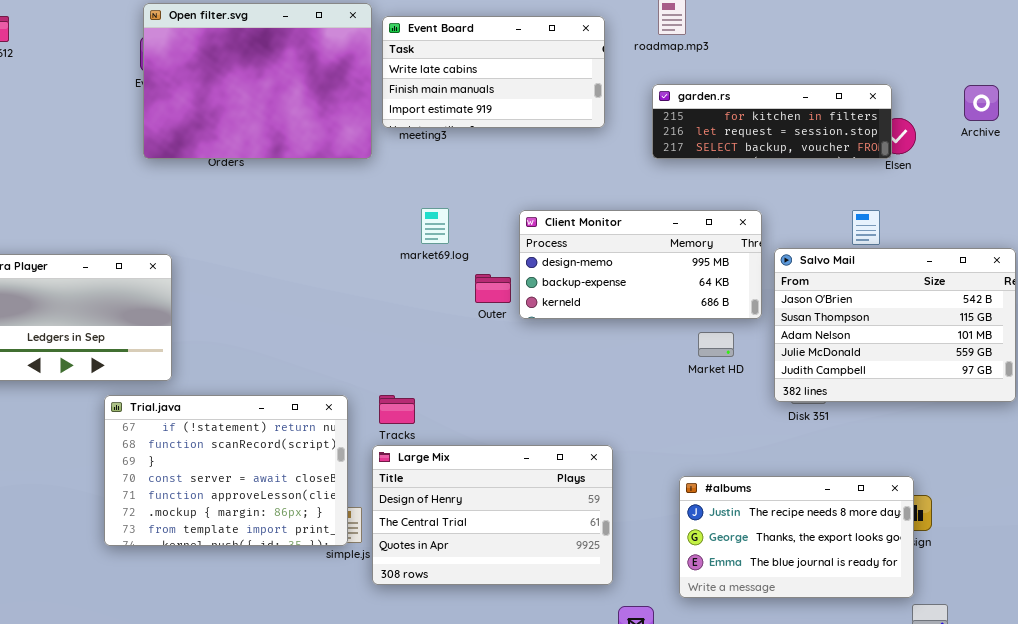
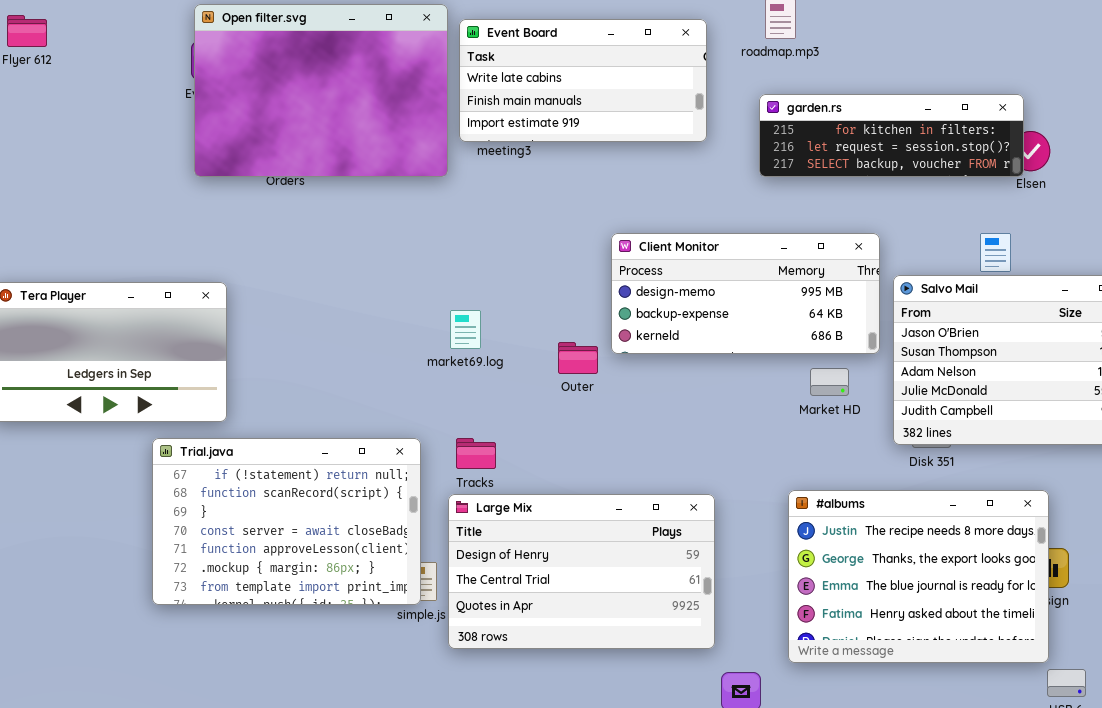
market69.log: [421,208,449,244] -> [450,310,481,349], moved
Outer: [475,274,511,303] -> [558,342,598,374], moved
#albums: [679,476,914,598] -> [788,490,1049,663], resized

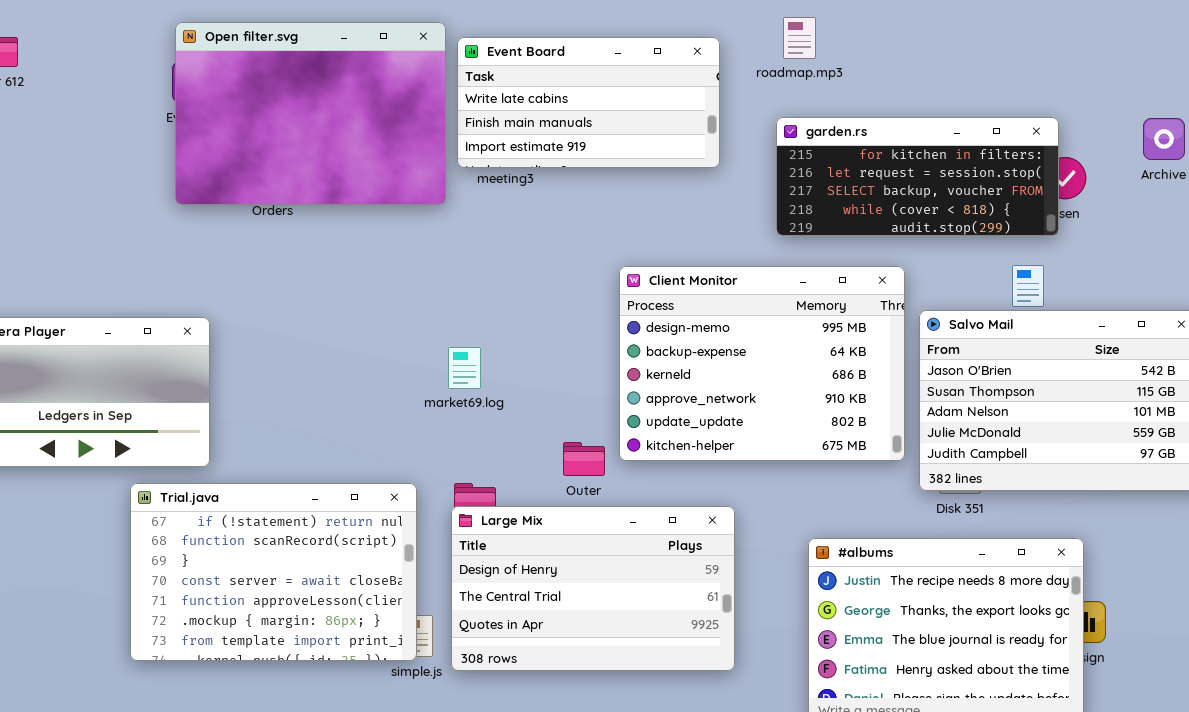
garden.rs: [759,94,1024,177] -> [776,117,1059,236], resized
Client Monitor: [611,233,880,354] -> [619,266,905,461], resized
Outer: [558,342,598,374] -> [563,442,605,476], moved
Large Mix: [448,494,715,649] -> [451,506,735,671], moved

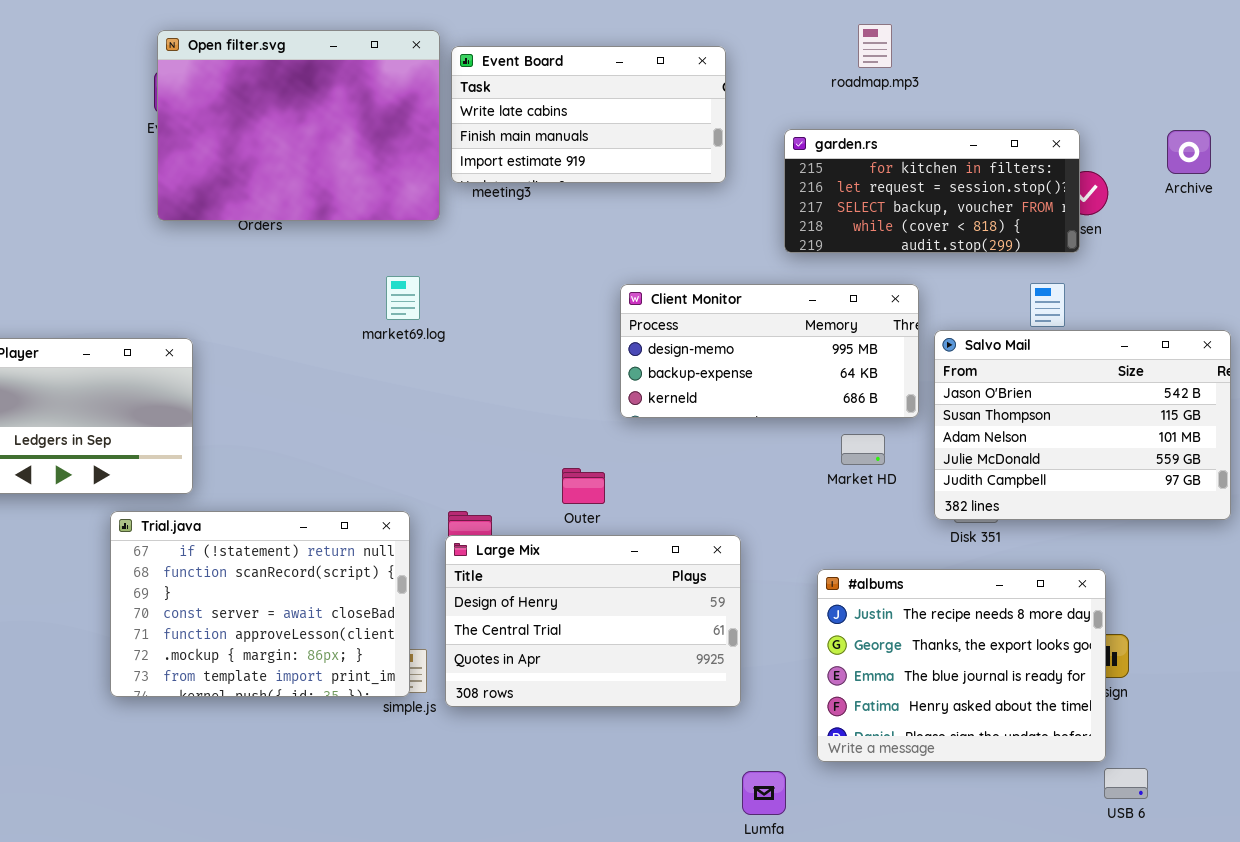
roadmap.mp3: [783,17,816,59] -> [858,24,892,68], moved
Client Monitor: [619,266,905,461] -> [620,284,919,418], resized
market69.log: [448,347,481,389] -> [386,276,420,320], moved

